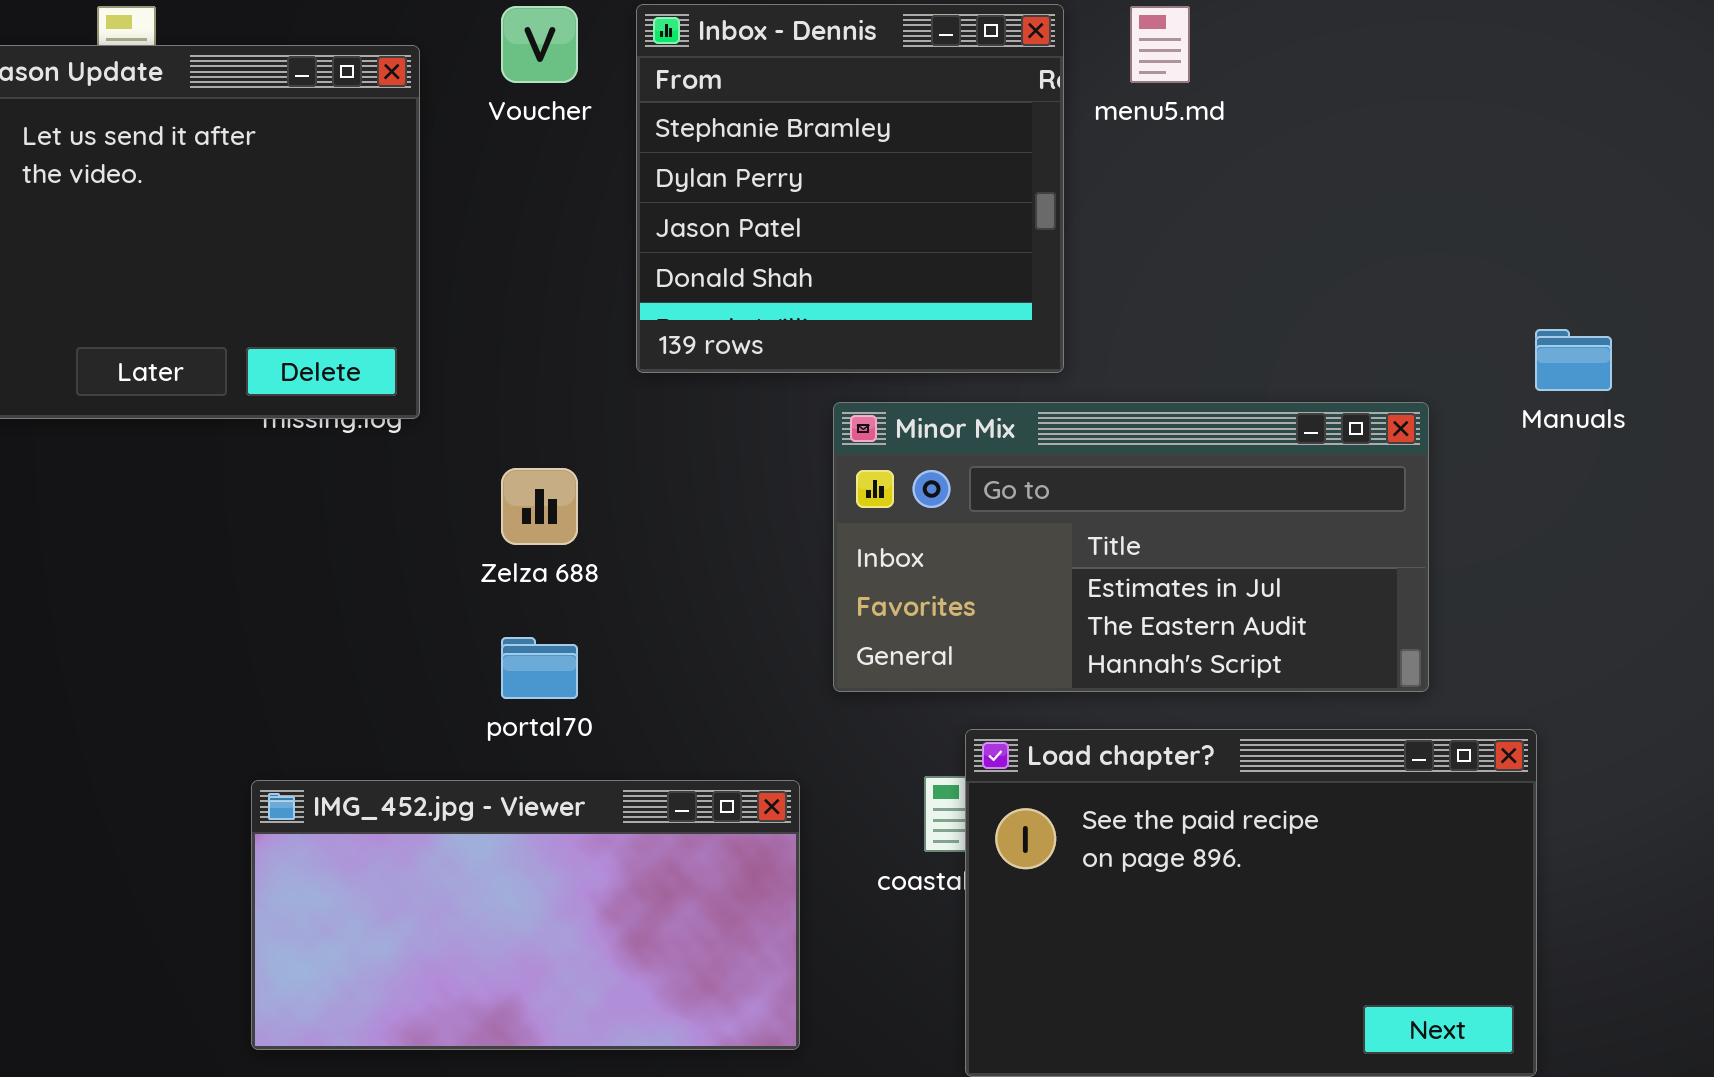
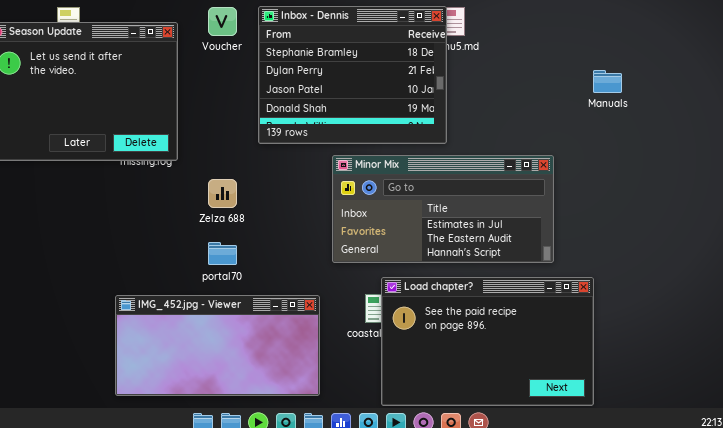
Inbox - Dennis: [636,4,1064,373] -> [258,6,447,144], resized
Manuals: [1535,329,1612,391] -> [593,70,622,93], moved

